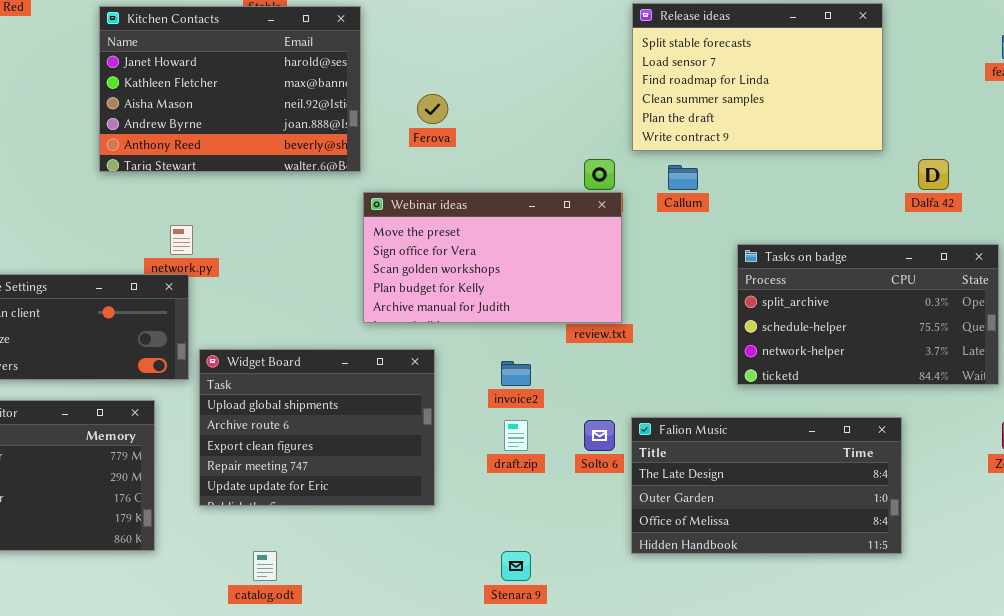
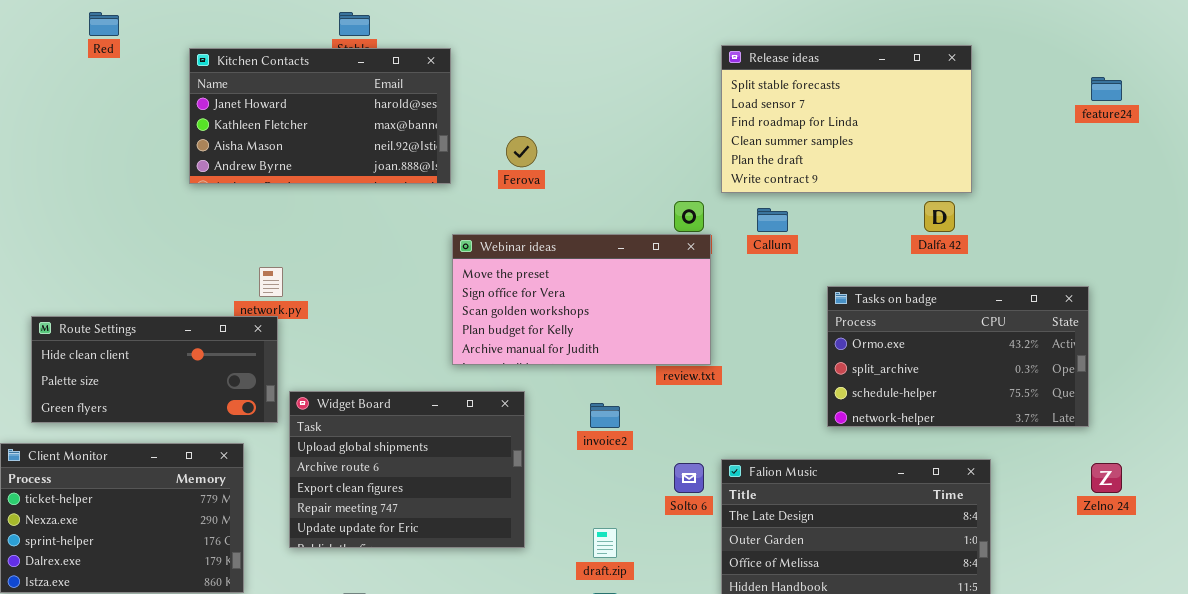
Kitchen Contacts: [99,6,361,172] -> [189,48,451,184], resized
Dalfa 42: [918,159,949,190] -> [924,201,955,232], moved
Tasks on badge: [737,244,999,385] -> [827,286,1089,427], scrolled up 1 row
draft.zip: [504,420,528,451] -> [593,528,617,558], moved

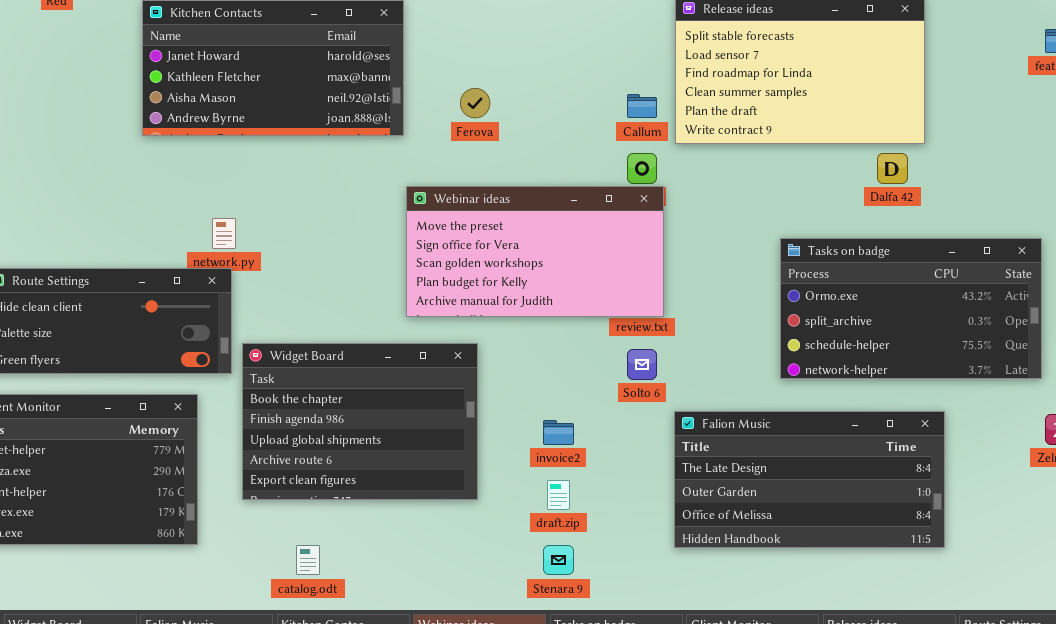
Callum: [757,208,788,232] -> [627,94,657,118], moved
Widget Board: [289,391,525,548] -> [242,343,478,500], scrolled up 2 rows
invoice2: [590,403,620,428] -> [543,420,574,445], moved
Solto 6: [674,463,704,493] -> [627,349,657,380], moved

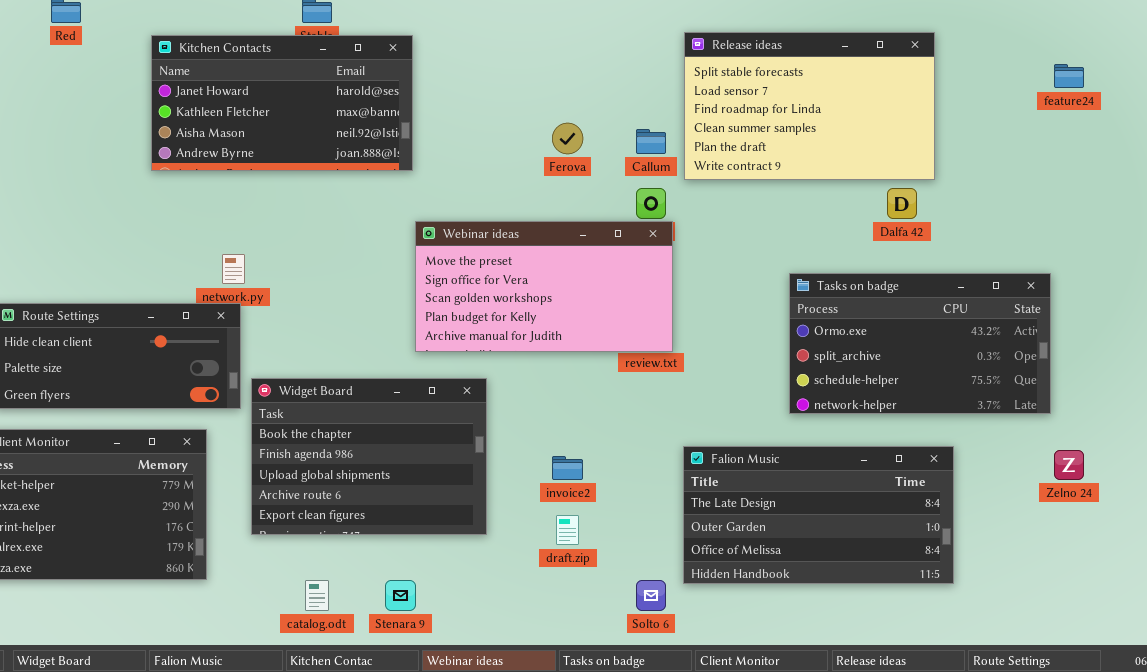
Ferova: [460,88,490,118] -> [552,123,583,154], moved
Solto 6: [627,349,657,380] -> [636,580,666,611], moved
Stenara 9: [543,545,574,575] -> [385,580,416,611], moved

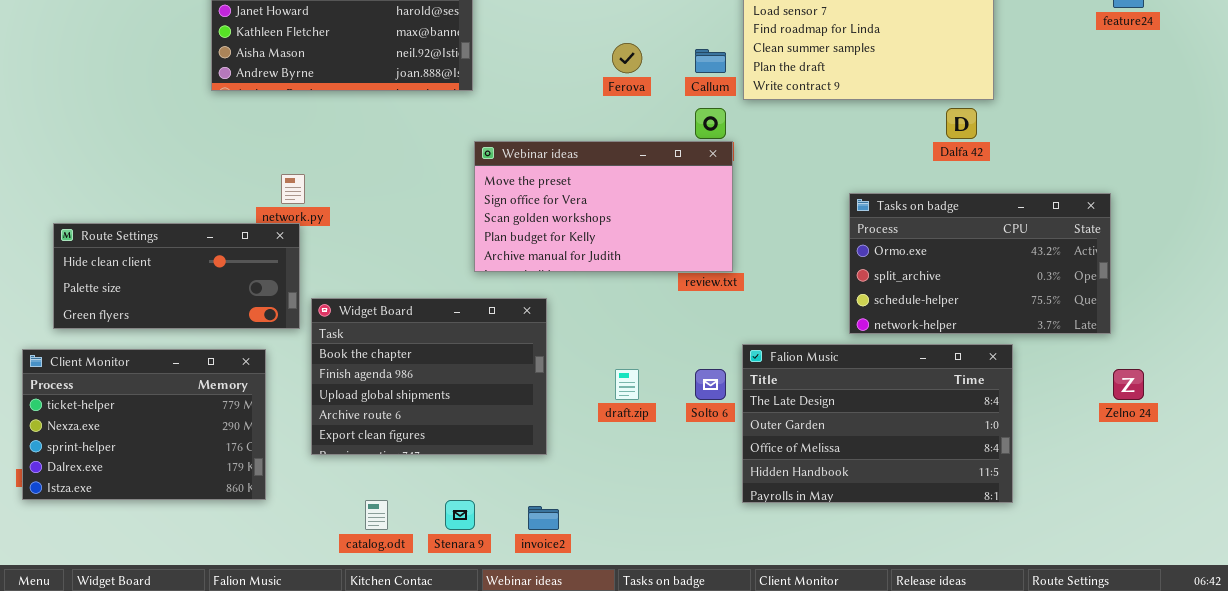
Falion Music: [683,446,954,584] -> [742,344,1013,503], resized
invoice2: [552,456,583,480] -> [528,506,559,530], moved
draft.zip: [556,515,579,545] -> [615,369,639,400], moved
Solto 6: [636,580,666,611] -> [695,369,726,400], moved

